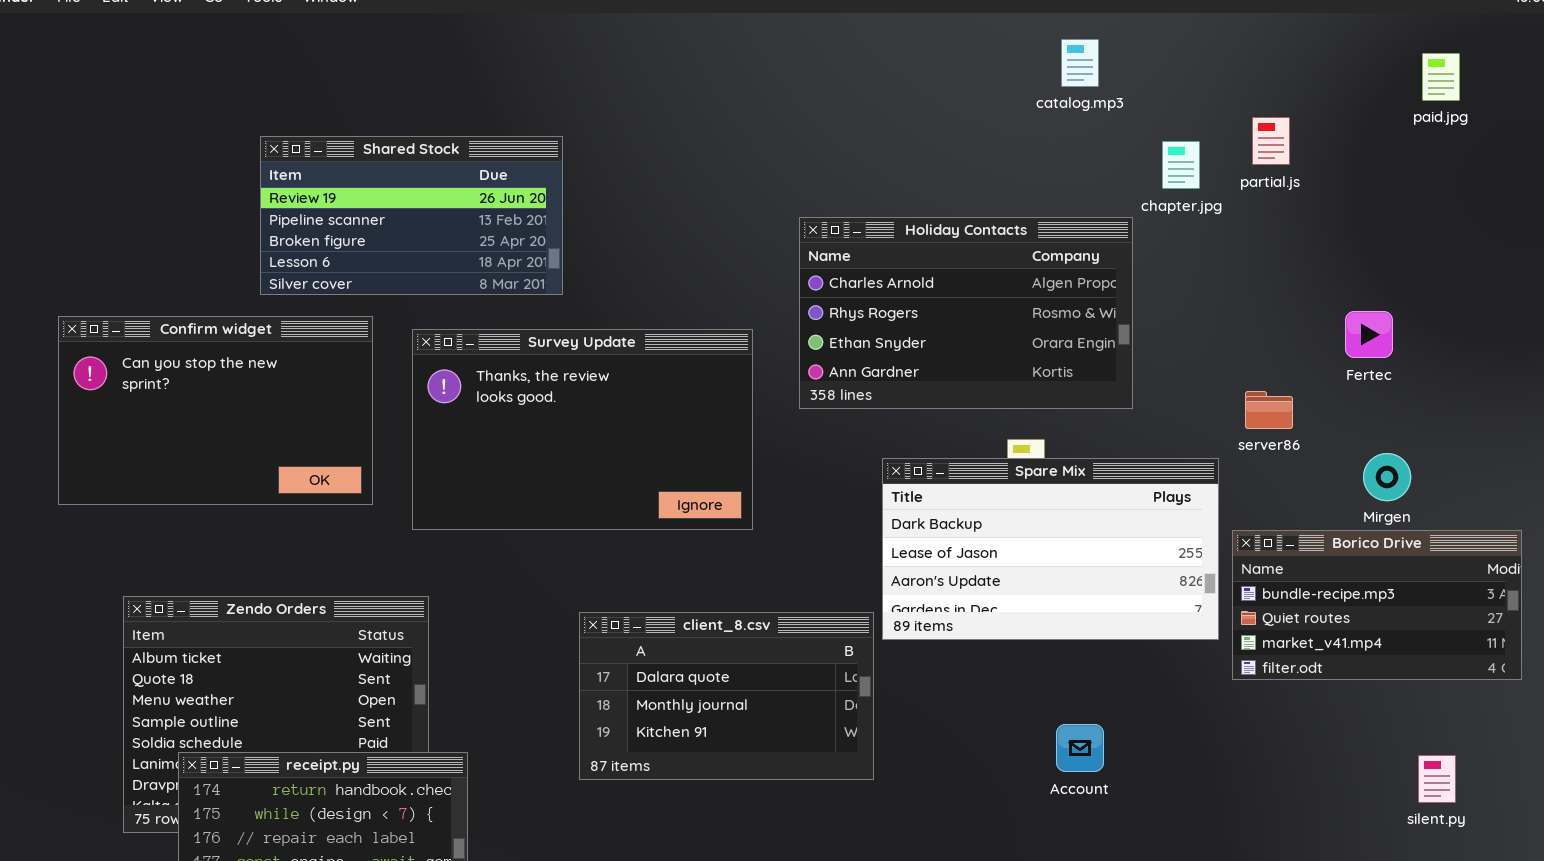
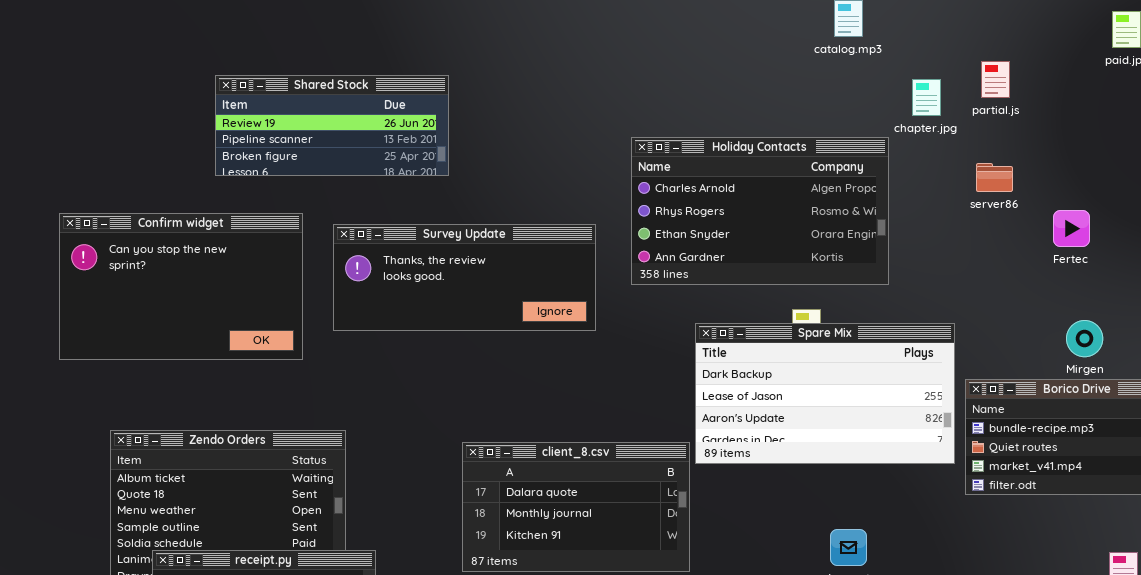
Shared Stock: [260,136,563,295] -> [215,75,449,176], resized
Survey Update: [412,329,753,530] -> [333,224,596,331], resized
server86: [1245,391,1293,429] -> [976,163,1013,192], moved

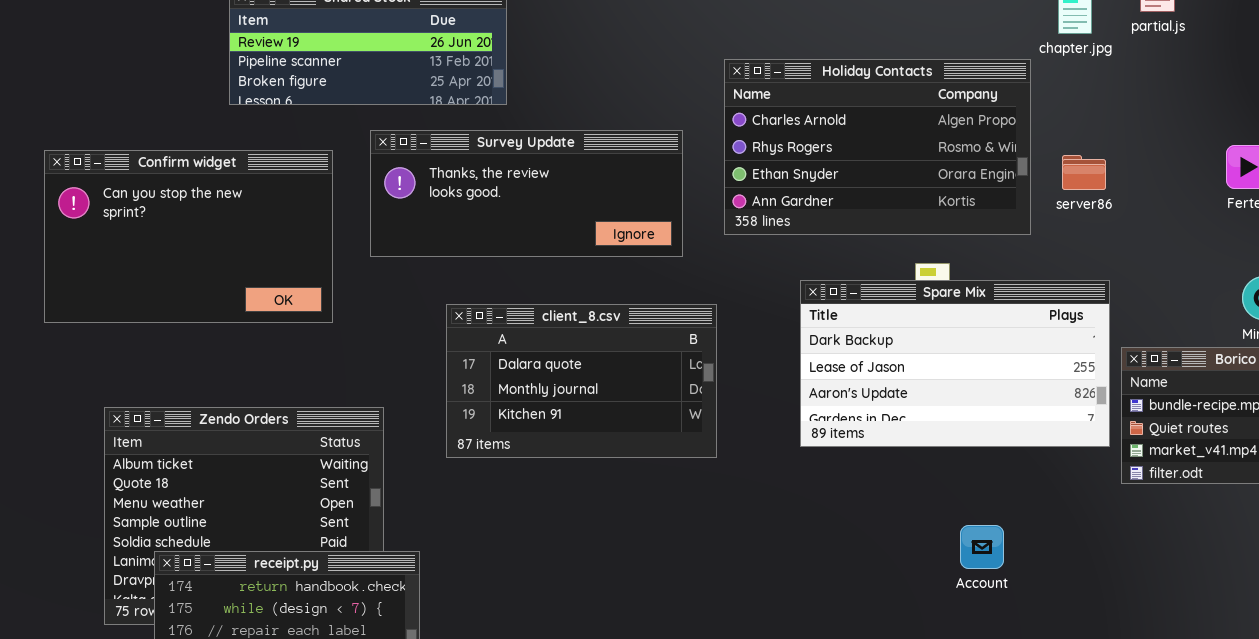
server86: [976,163,1013,192] -> [1062,155,1106,190], moved
Survey Update: [333,224,596,331] -> [370,130,683,257], moved
client_8.csv: [462,442,690,572] -> [446,304,717,458], moved

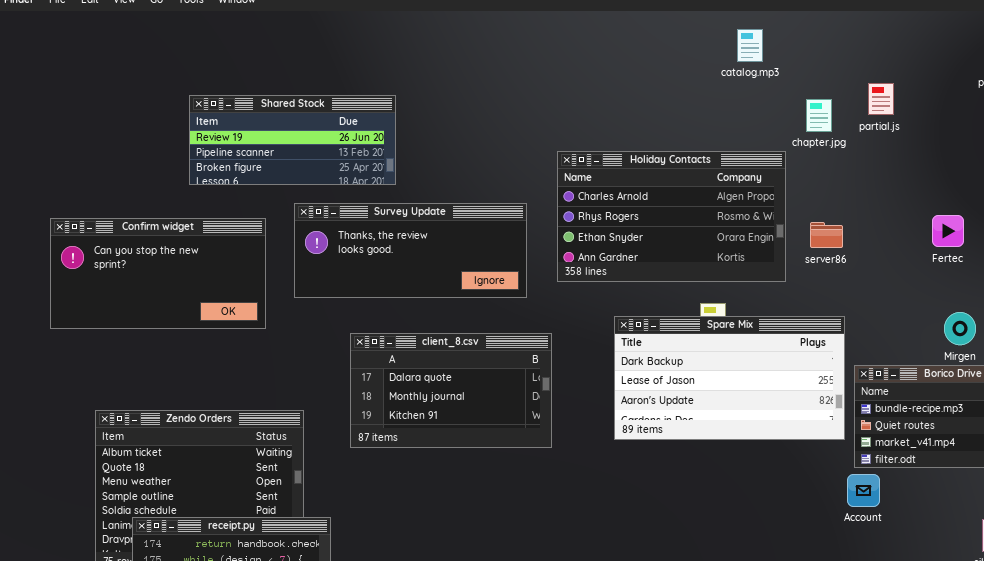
Confirm widget: [44,150,333,323] -> [50,218,266,329], resized
Account: [960,525,1004,569] -> [847,474,880,507], moved

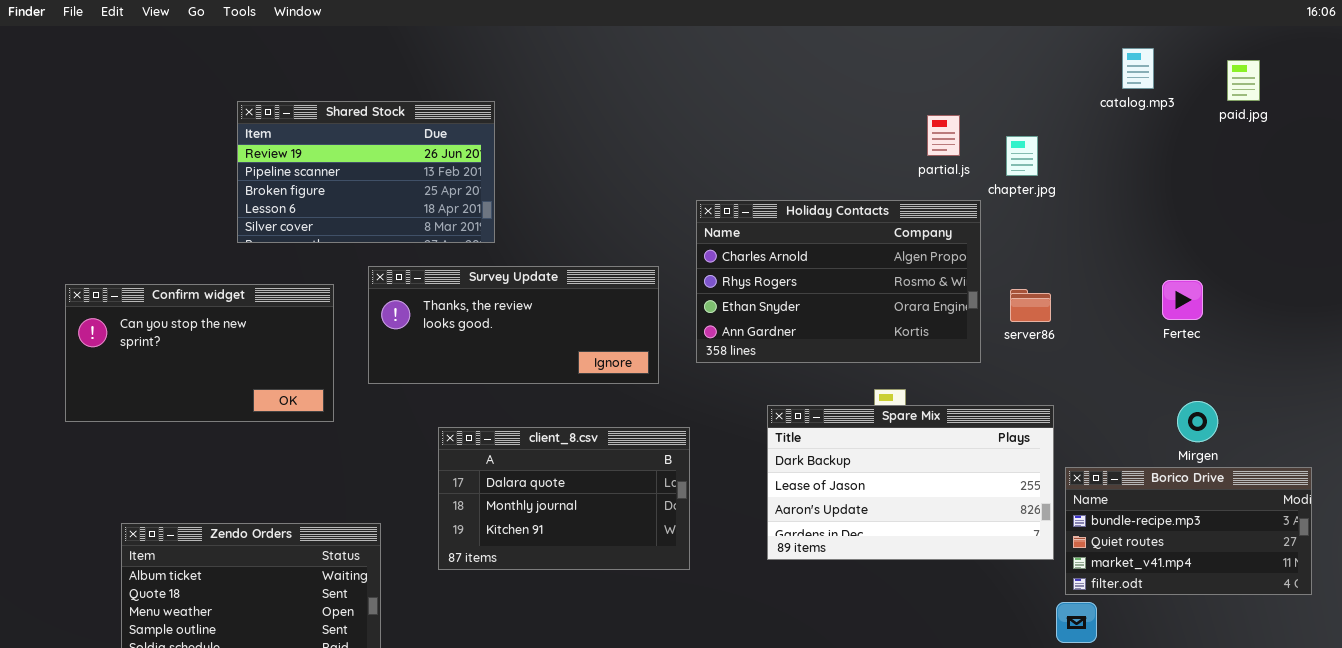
catalog.mp3: [737,29,763,62] -> [1122,48,1154,89], moved
partial.js: [868,83,894,115] -> [927,115,960,156], moved
Shared Stock: [189,95,396,185] -> [237,101,495,243], resized

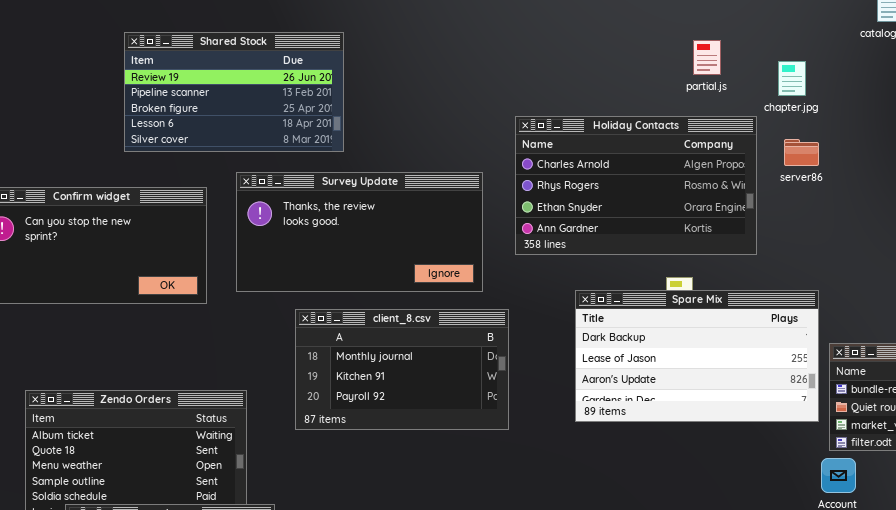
partial.js: [927,115,960,156] -> [693,40,721,75], moved
Survey Update: [368,266,659,384] -> [236,172,483,292], resized
server86: [1010,289,1051,322] -> [784,139,819,166], moved
client_8.csv: [438,427,690,570] -> [295,309,509,430], scrolled down 1 row

